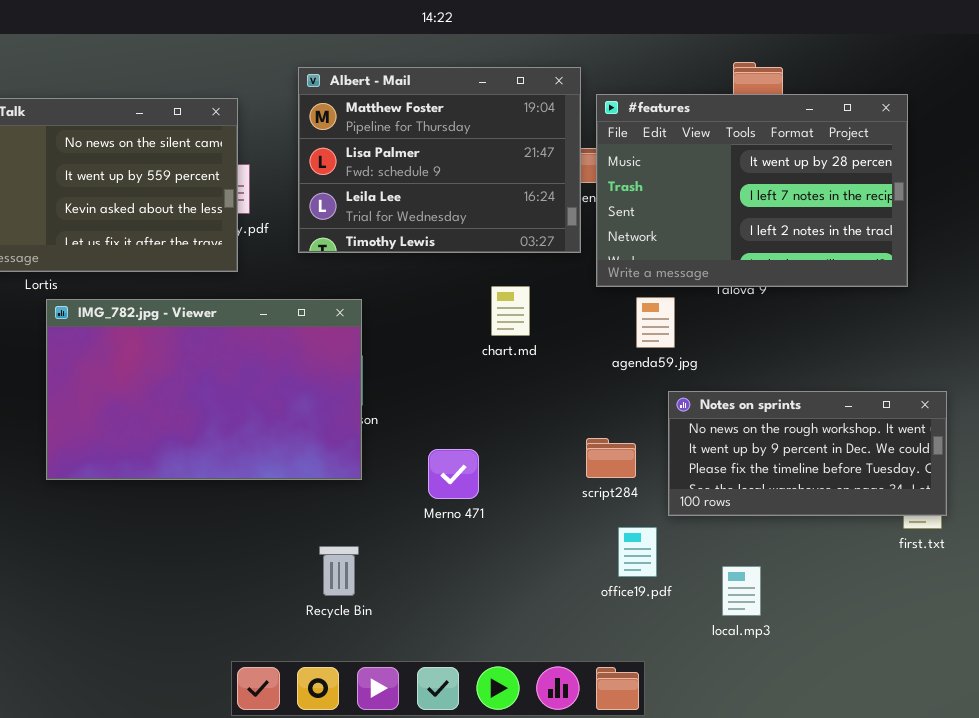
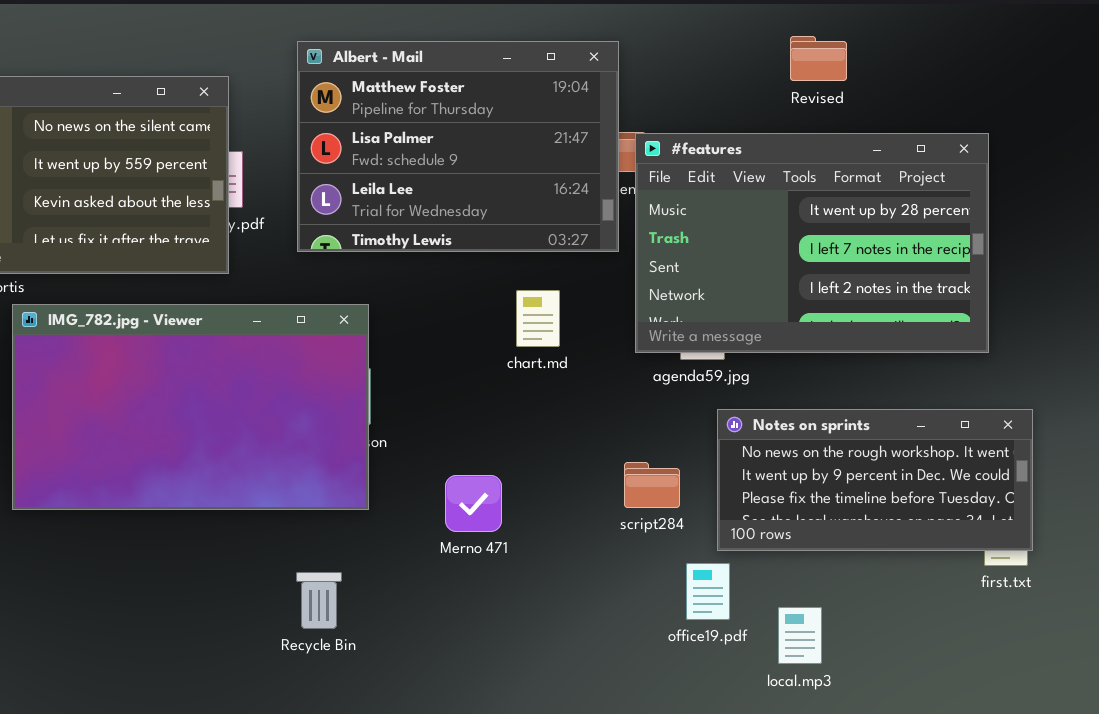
#features: [596,94,908,287] -> [635,133,989,353], moved
office19.pdf: [618,527,657,577] -> [686,563,730,620], moved
Recycle Bin: [319,546,359,596] -> [296,572,342,629], moved

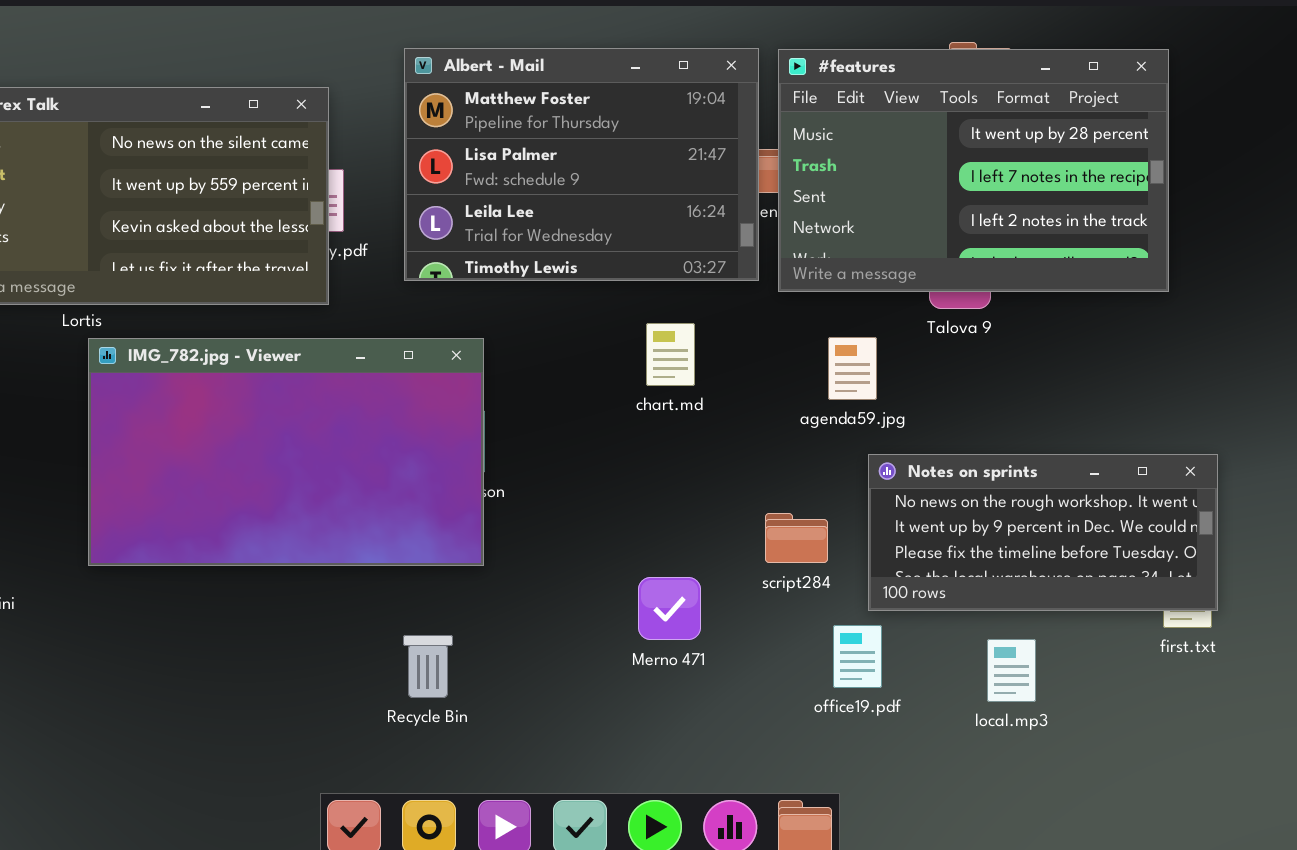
#features: [635,133,989,353] -> [778,49,1169,292], moved
Merno 471: [445,475,502,532] -> [638,577,701,640], moved
local.mp3: [778,607,822,664] -> [987,639,1036,702], moved

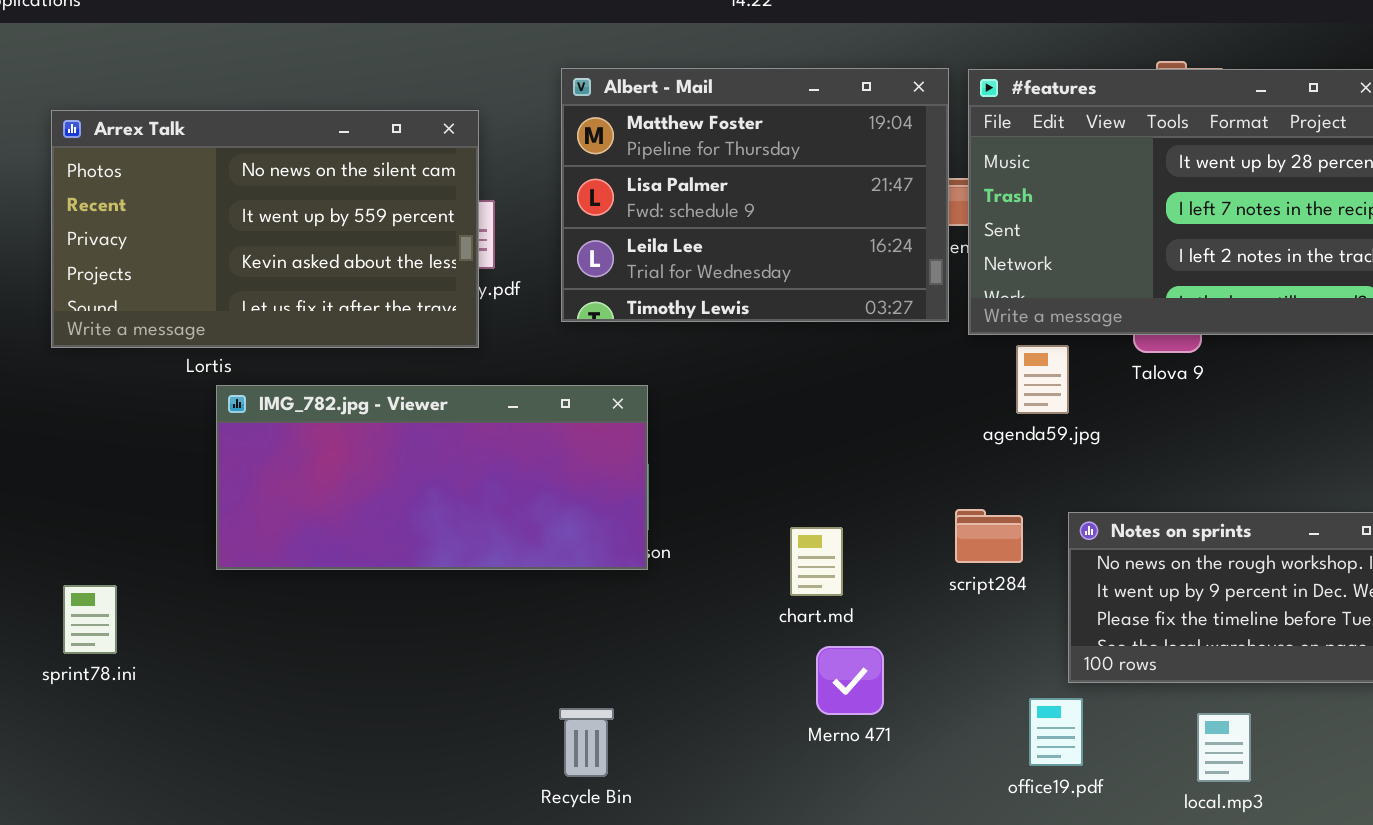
chart.md: [646,323,695,386] -> [790,527,843,596], moved
agenda59.jpg: [828,337,877,400] -> [1016,345,1069,414], moved
IMG_782.jpg - Viewer: [88,338,484,566] -> [216,385,648,570], resized
script284: [765,513,828,563] -> [955,509,1023,563], moved

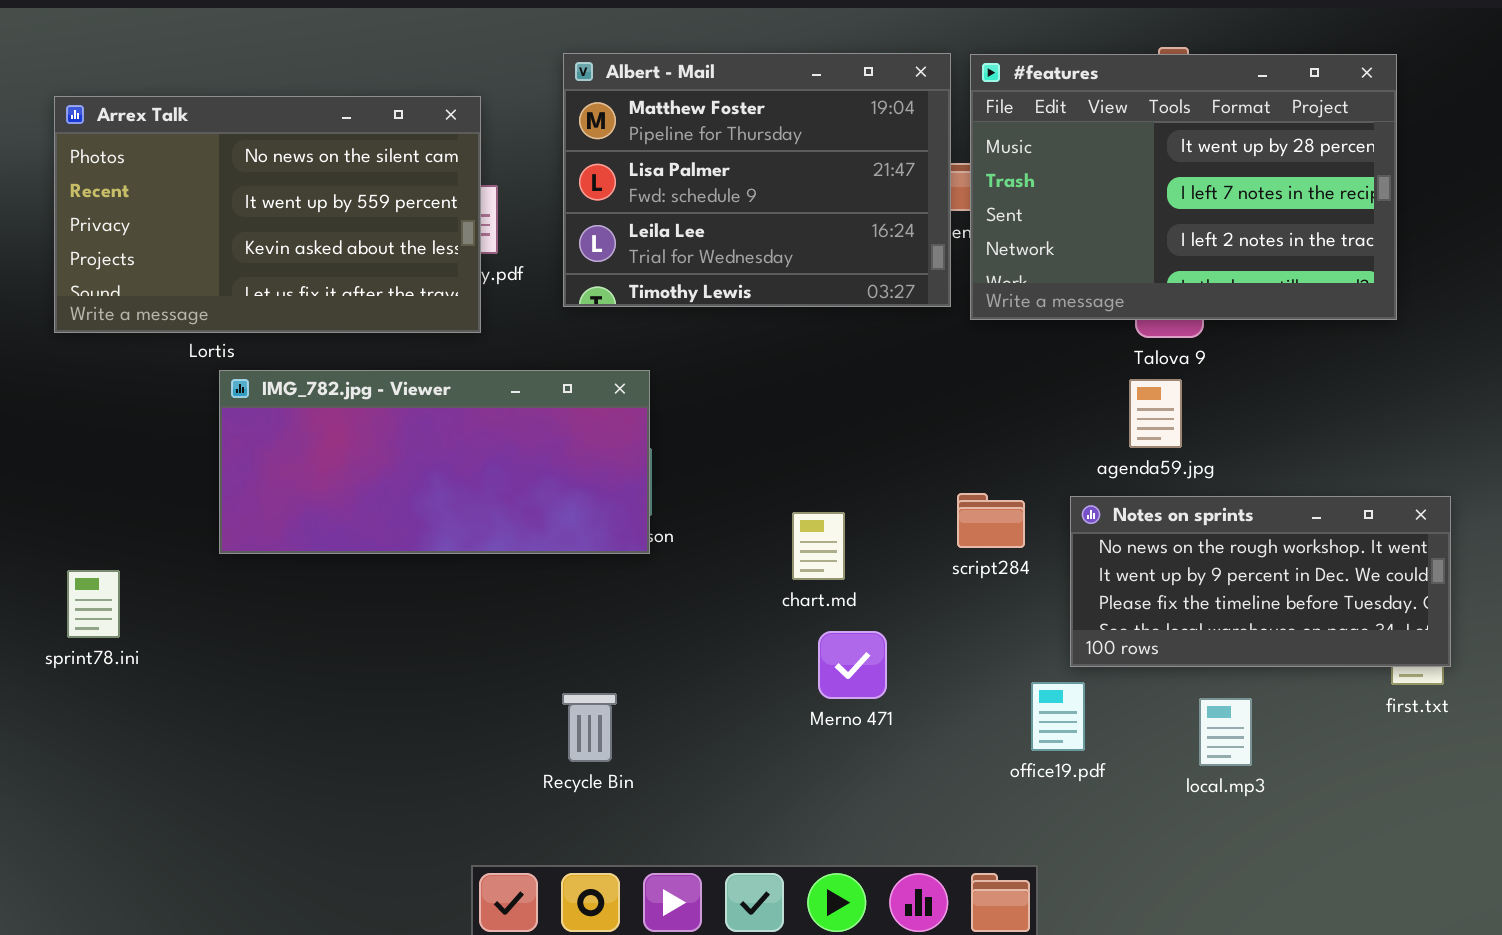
agenda59.jpg: [1016,345,1069,414] -> [1129,379,1182,448], moved

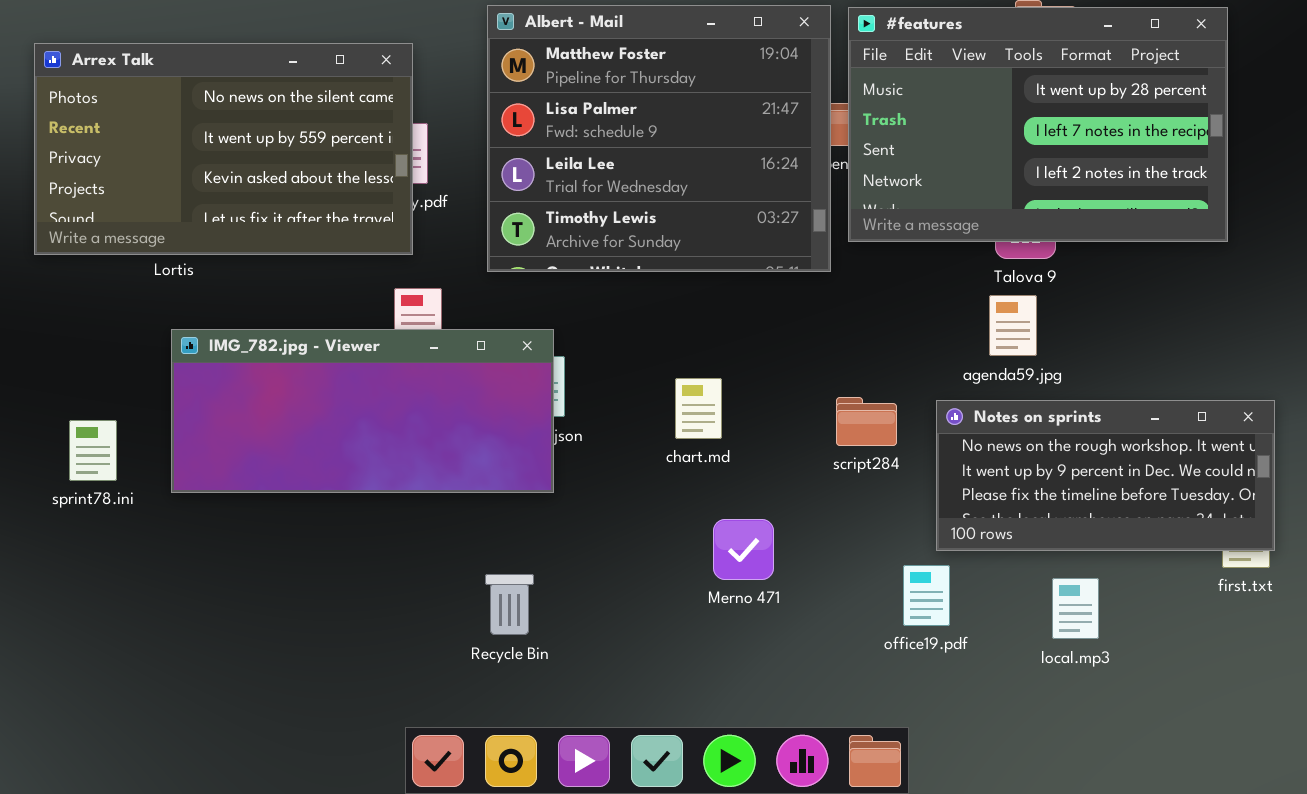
Albert - Mail: [563,53,951,307] -> [487,5,831,272], resized
IMG_782.jpg - Viewer: [219,370,650,554] -> [171,329,554,493], moved
chart.md: [792,512,845,580] -> [675,378,722,439], moved
sprint78.ini: [67,570,120,638] -> [69,420,117,481], moved

